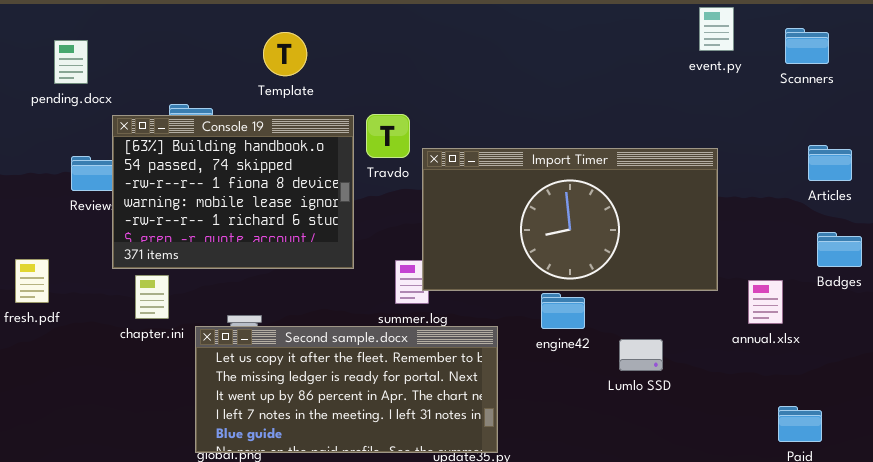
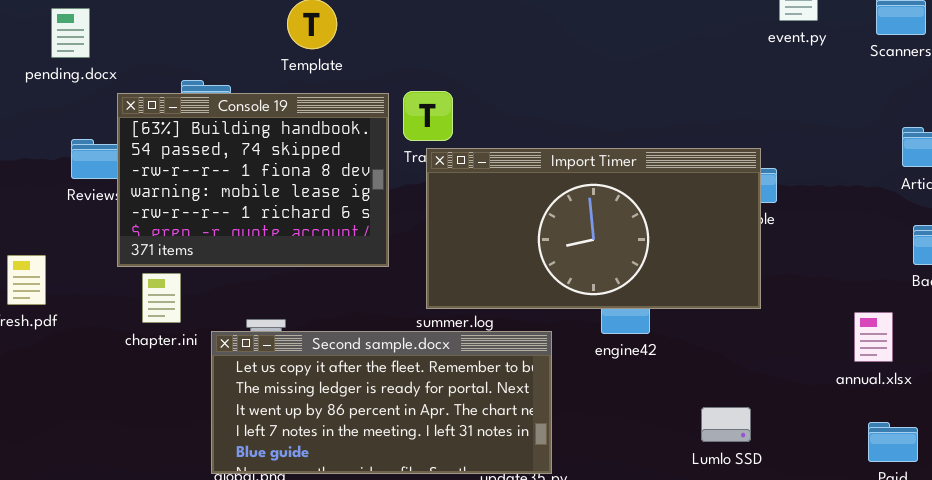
Import Timer: [422,148,718,291] -> [426,148,761,309], moved
annual.xlsx: [748,280,783,324] -> [854,312,893,362], moved
Lumlo SSD: [619,339,663,371] -> [701,407,751,442], moved

